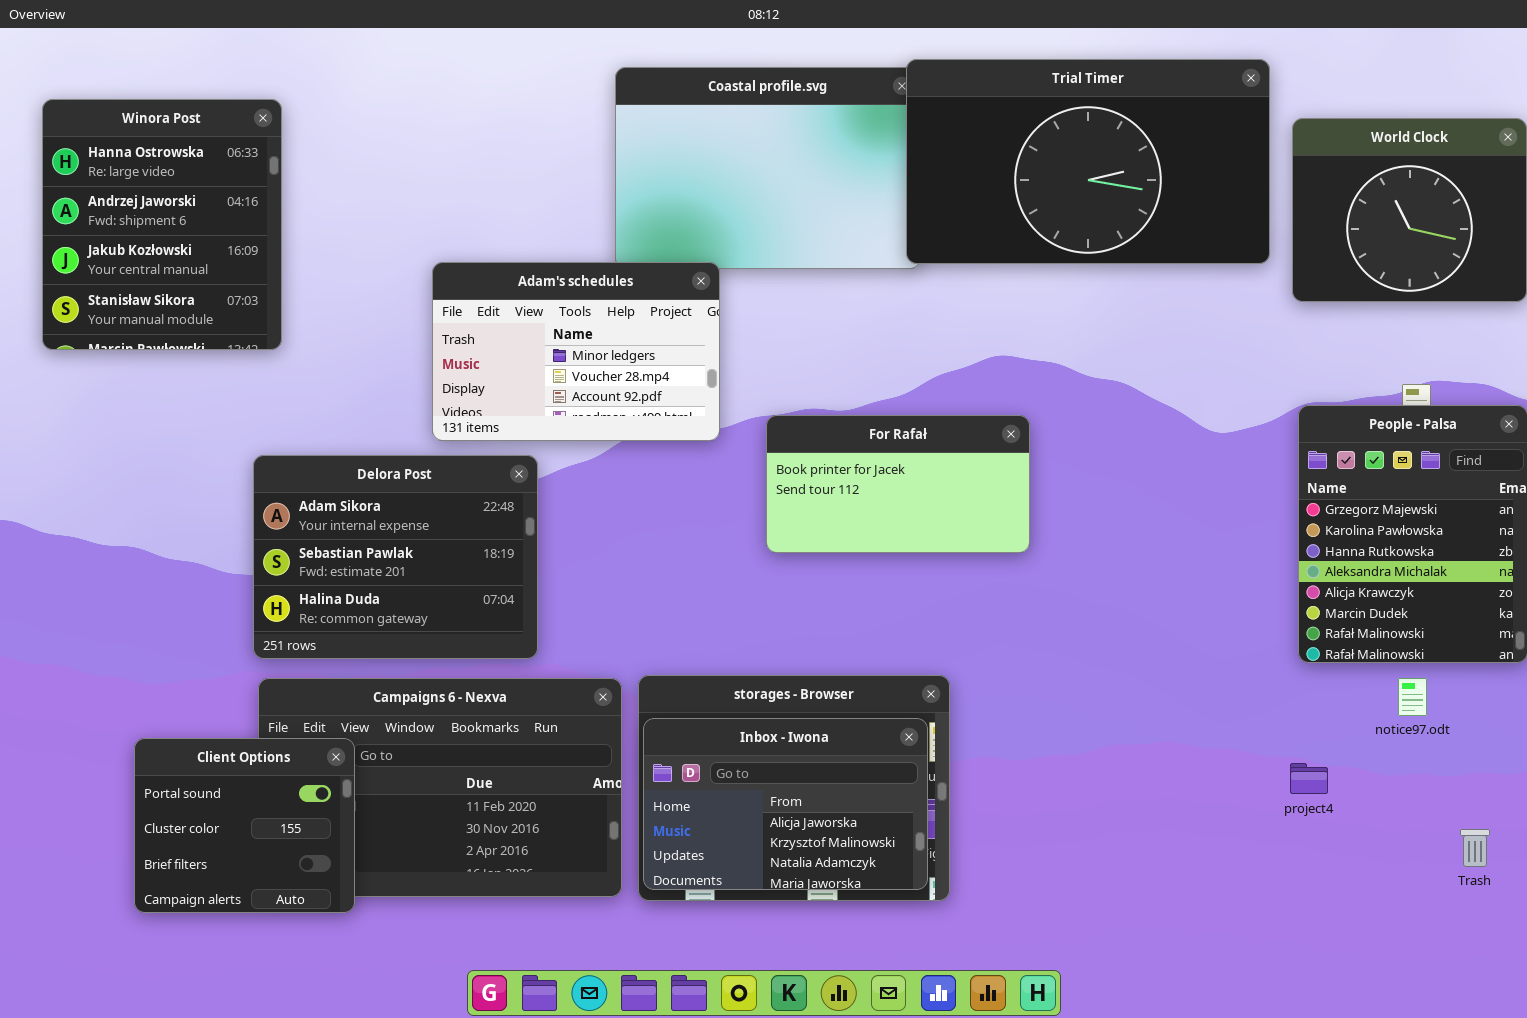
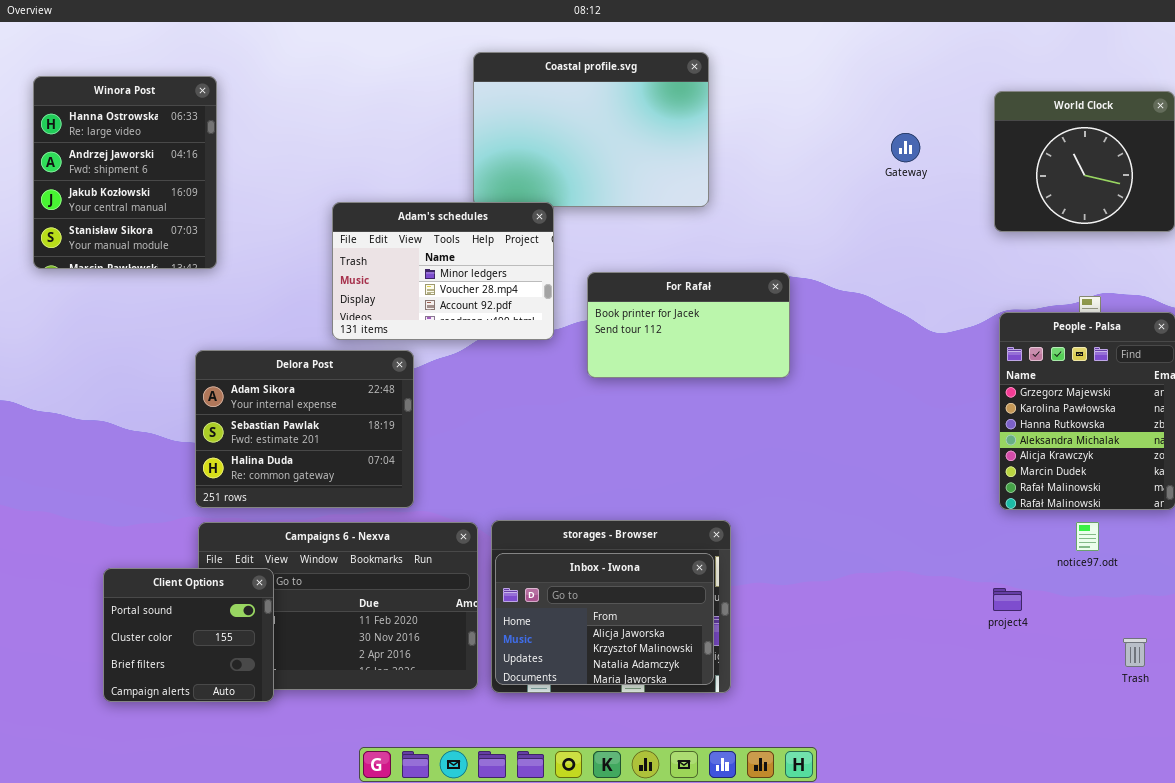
Trial Timer: [906,59,1270,264] -> none, closed
For Rafał: [766,415,1030,553] -> [587,272,790,378], moved

